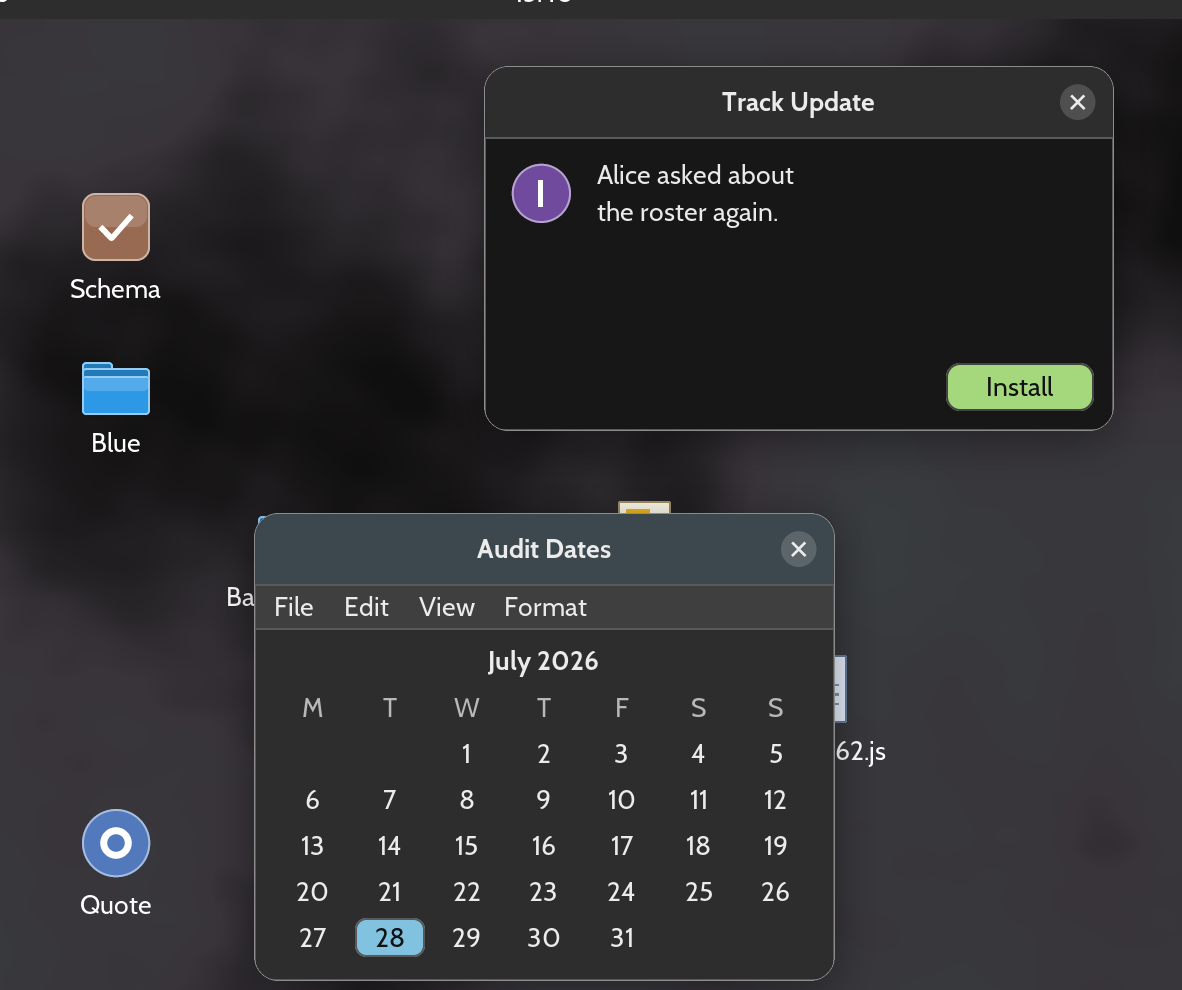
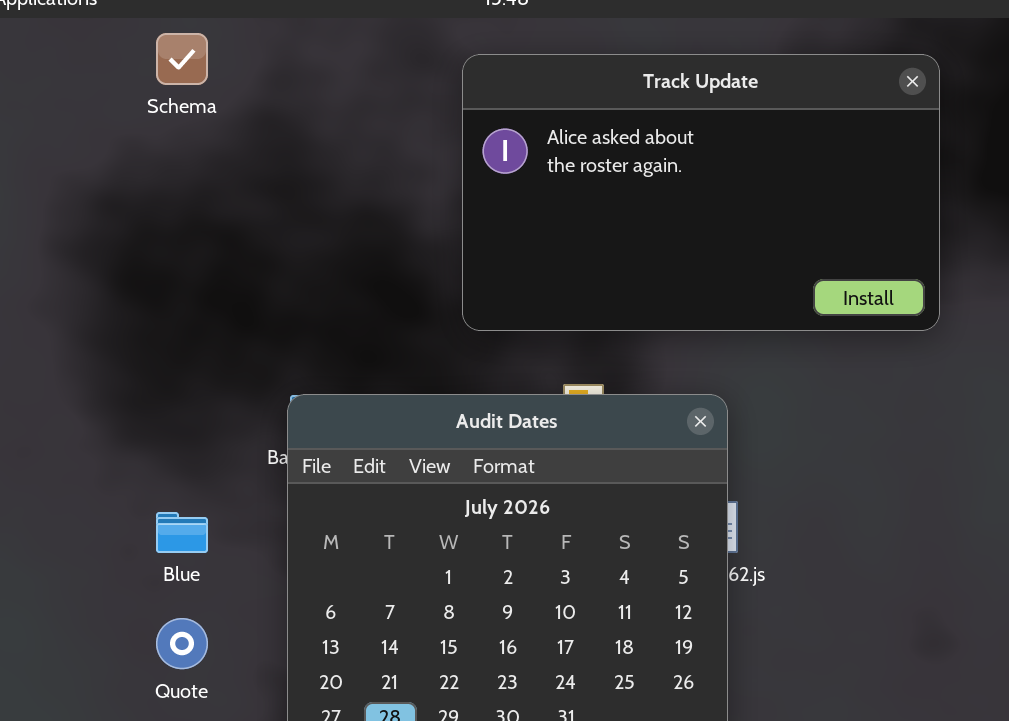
Schema: [82,193,150,261] -> [156,33,208,85], moved
Blue: [82,362,150,415] -> [156,512,208,553], moved

